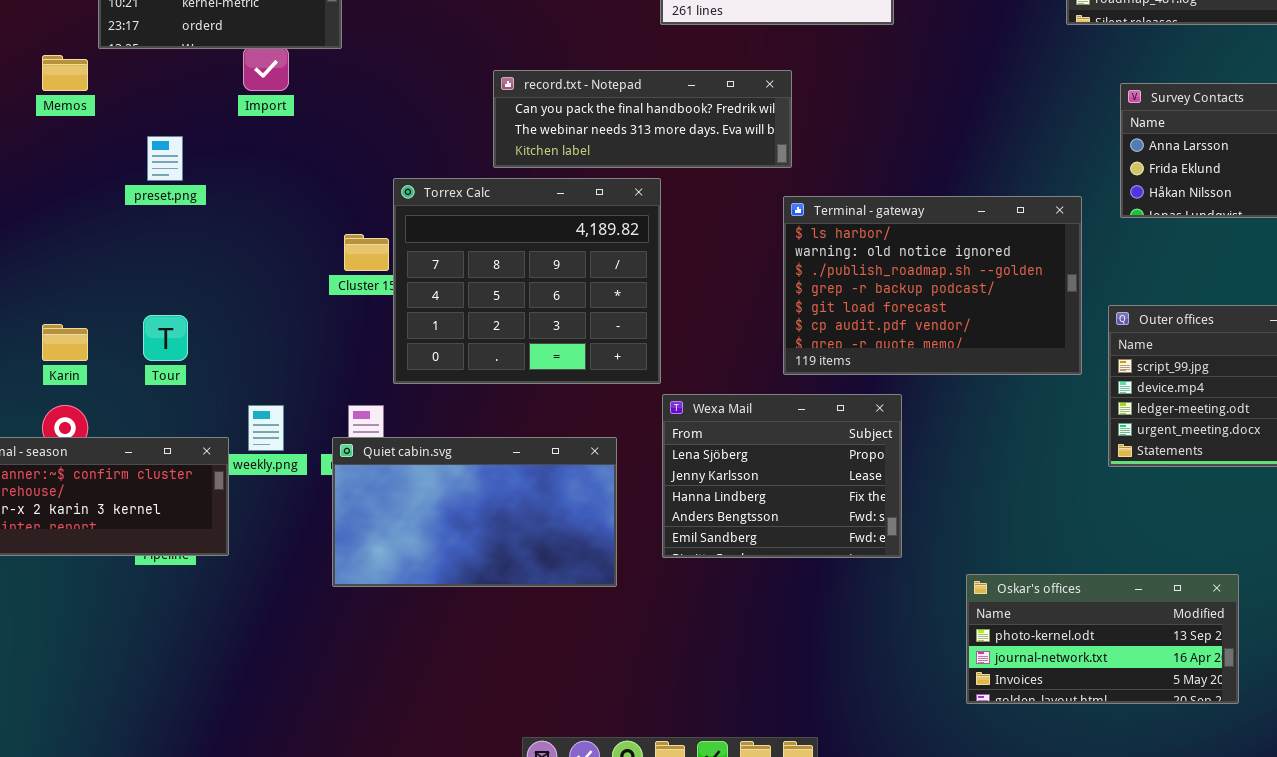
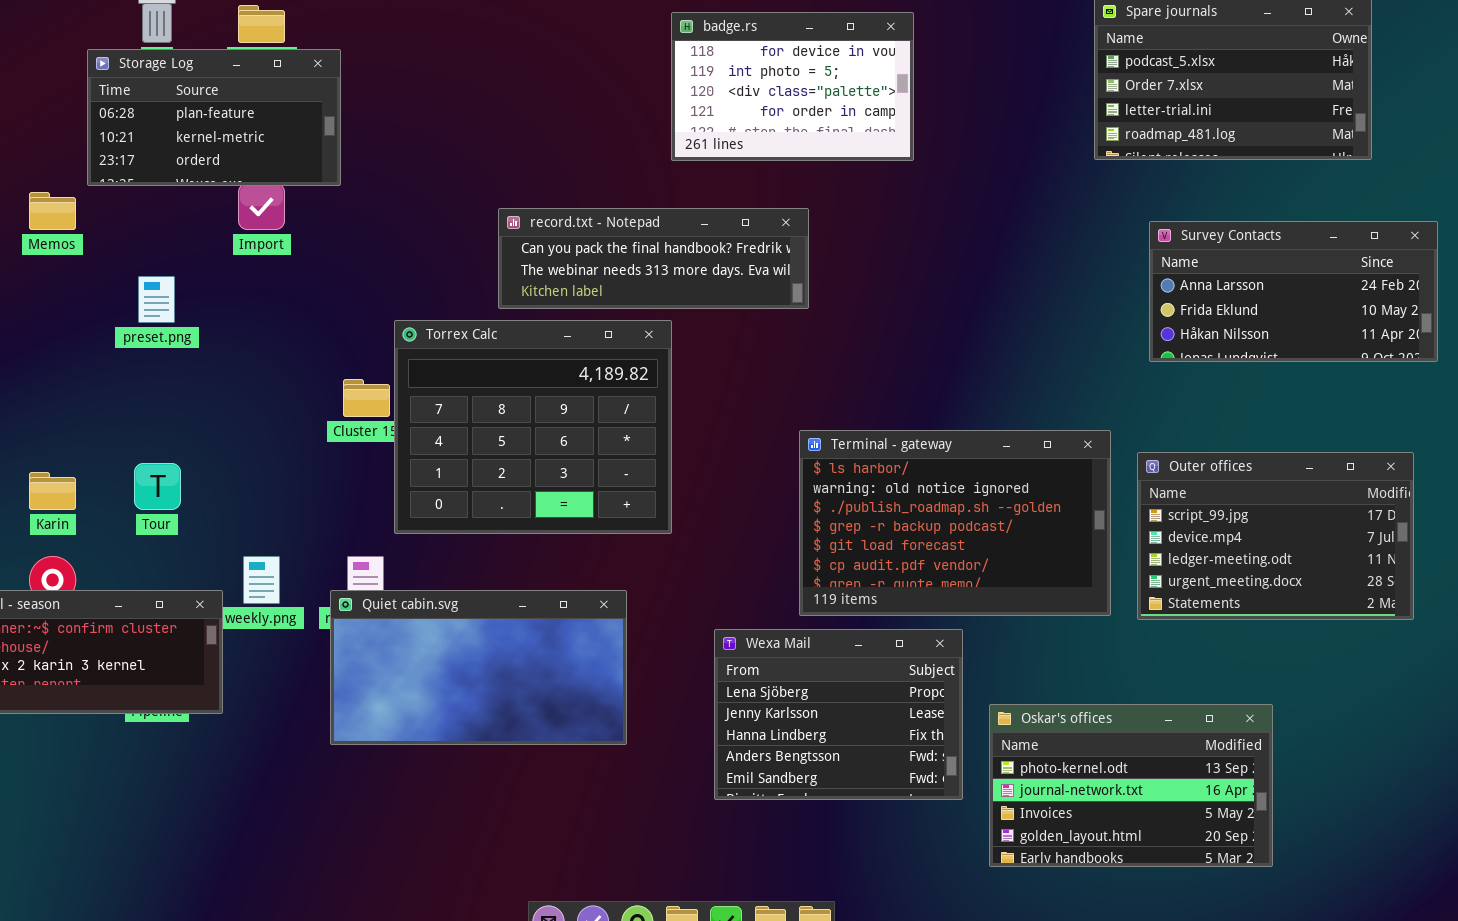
Terminal - gateway: [783,196,1082,375] -> [799,430,1111,616], moved
Wexa Mail: [662,394,902,558] -> [714,629,963,800], moved
Oskar's offices: [966,574,1239,704] -> [989,704,1273,867], resized

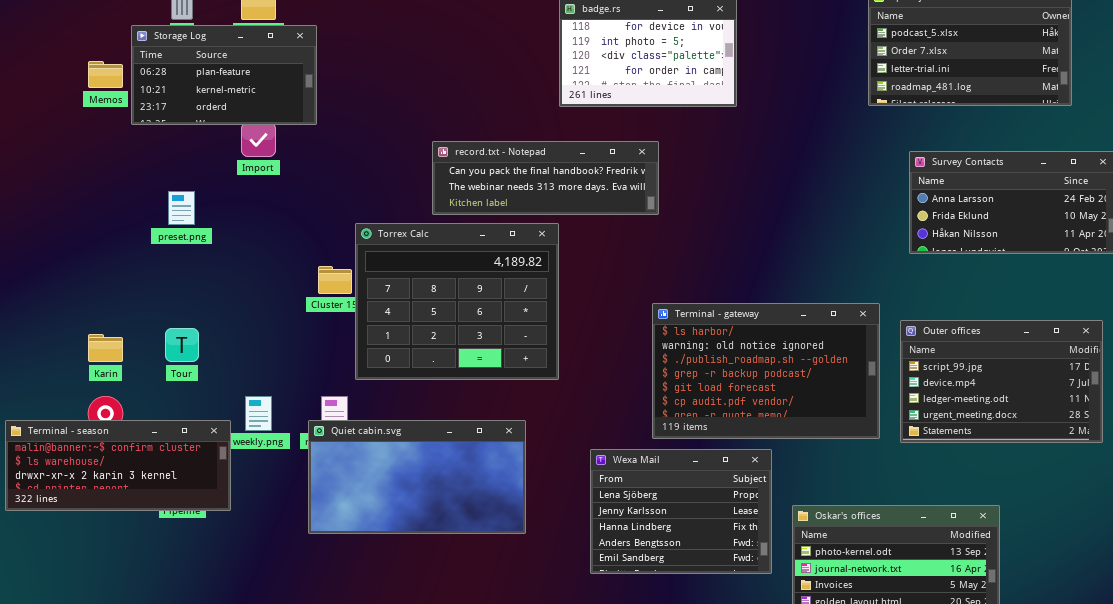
Memos: [29,192,76,230] -> [88,61,123,88], moved

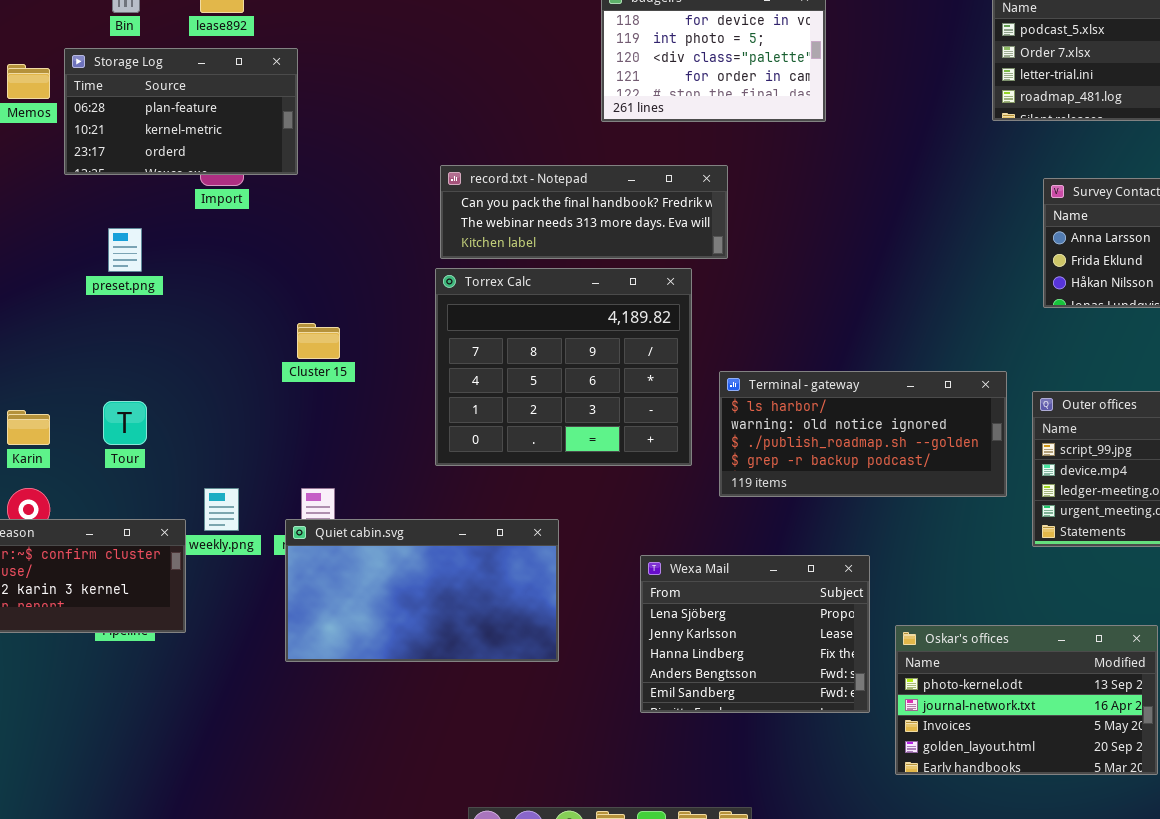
Storage Log: [131,25,317,125] -> [64,48,298,175], moved
Torrex Calc: [355,223,559,380] -> [435,268,692,466], moved
Terminal - gateway: [652,303,880,439] -> [719,371,1007,497], resized

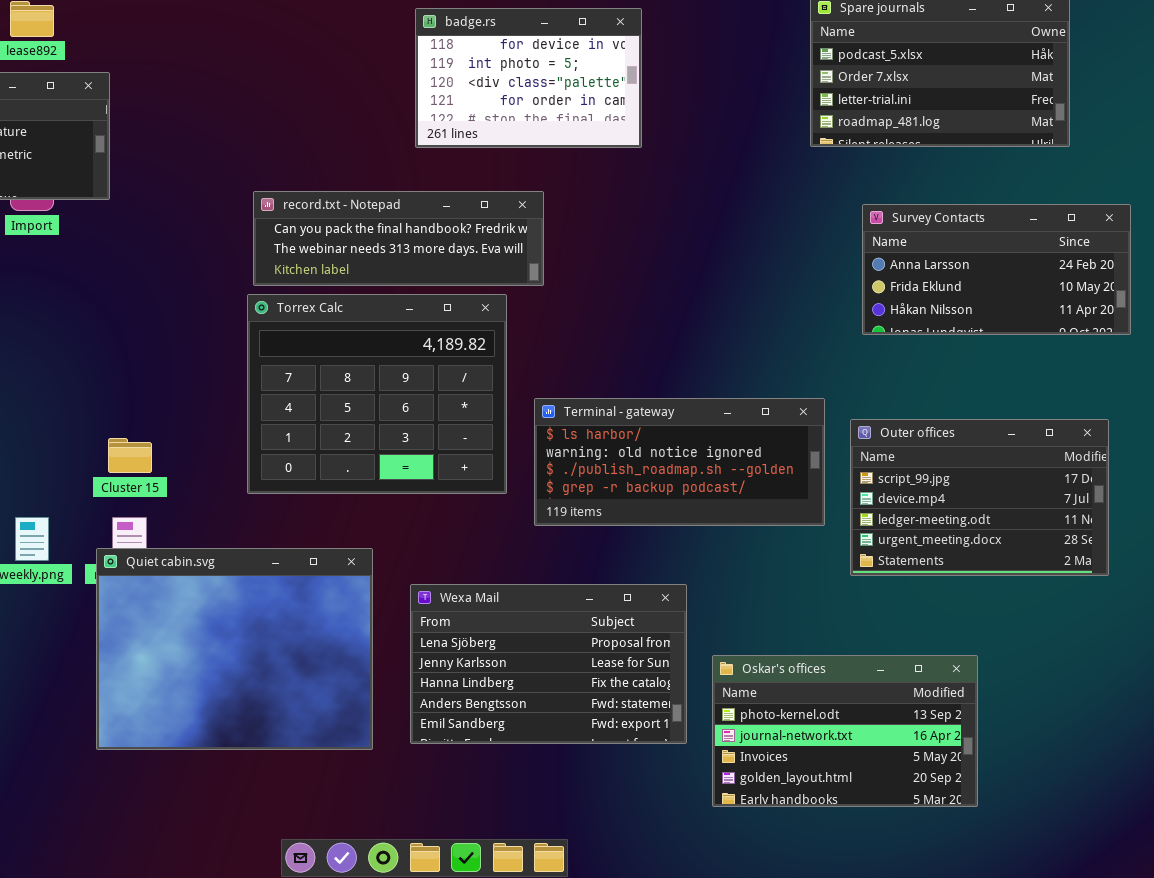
Cluster 15: [297,323,340,359] -> [108,438,152,473], moved
Quiet cabin.svg: [285,519,559,662] -> [96,548,373,750], resized
Wexa Mail: [640,555,870,713] -> [410,584,687,744], resized

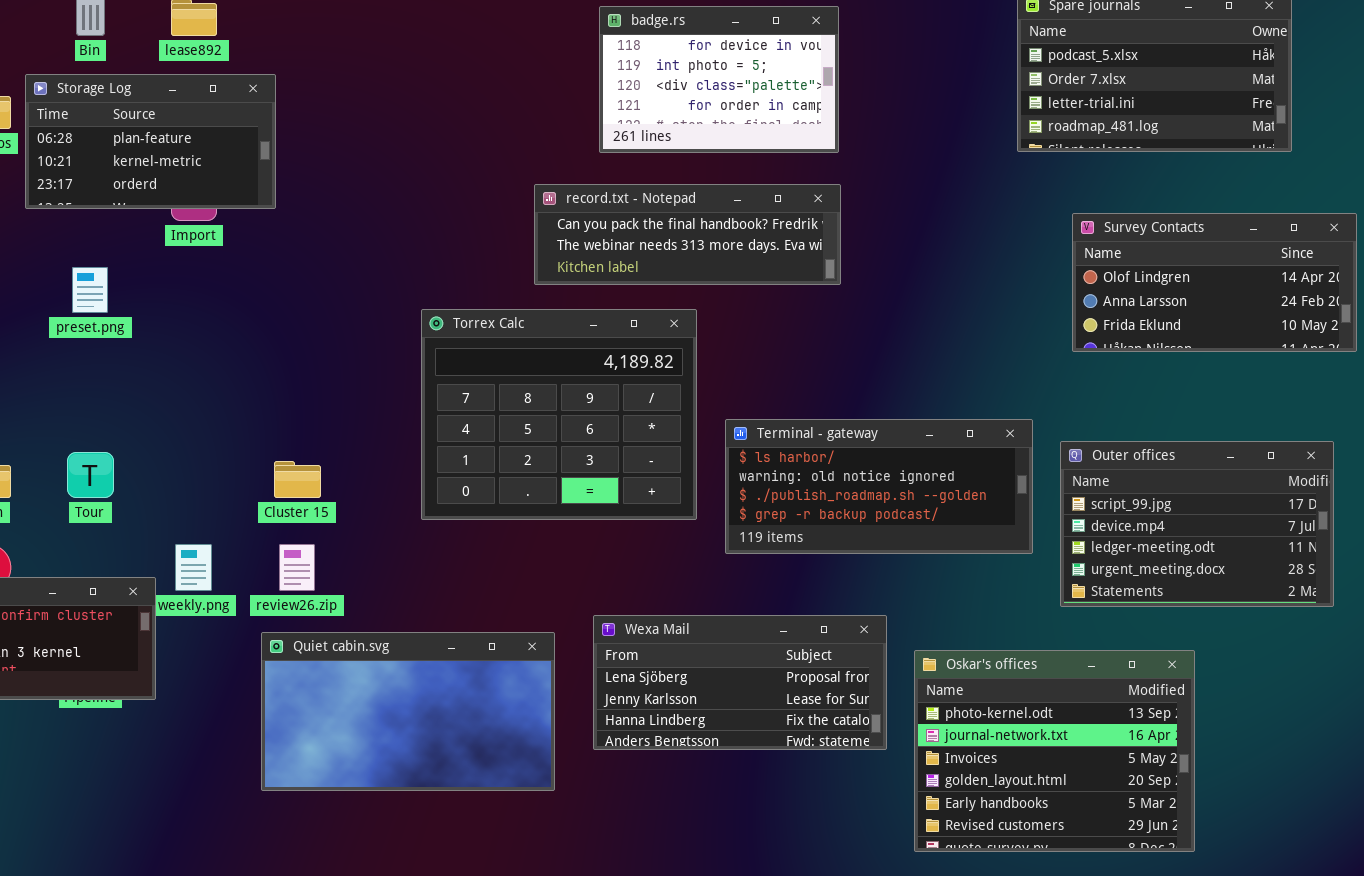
record.txt - Notepad: [253,191,544,286] -> [534,184,841,285], moved
Survey Contacts: [862,204,1131,335] -> [1072,213,1357,352], scrolled up 1 row
Quiet cabin.svg: [96,548,373,750] -> [261,632,555,791], resized
Wexa Mail: [410,584,687,744] -> [593,615,887,750], resized
Oskar's offices: [712,655,978,807] -> [914,650,1195,852], resized

